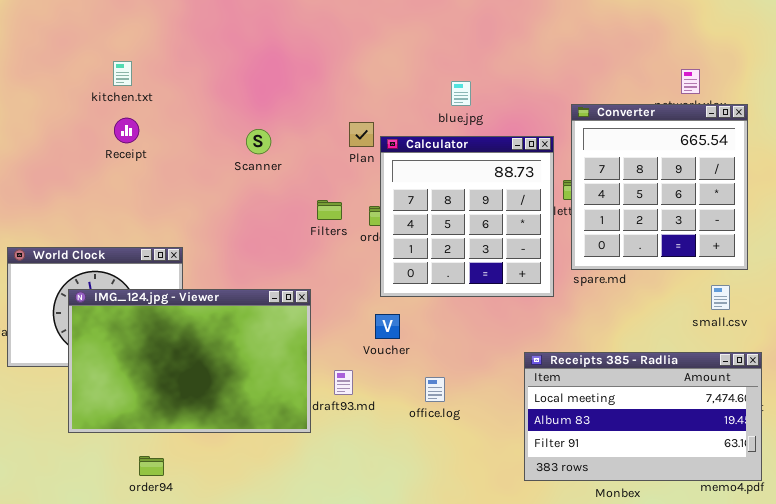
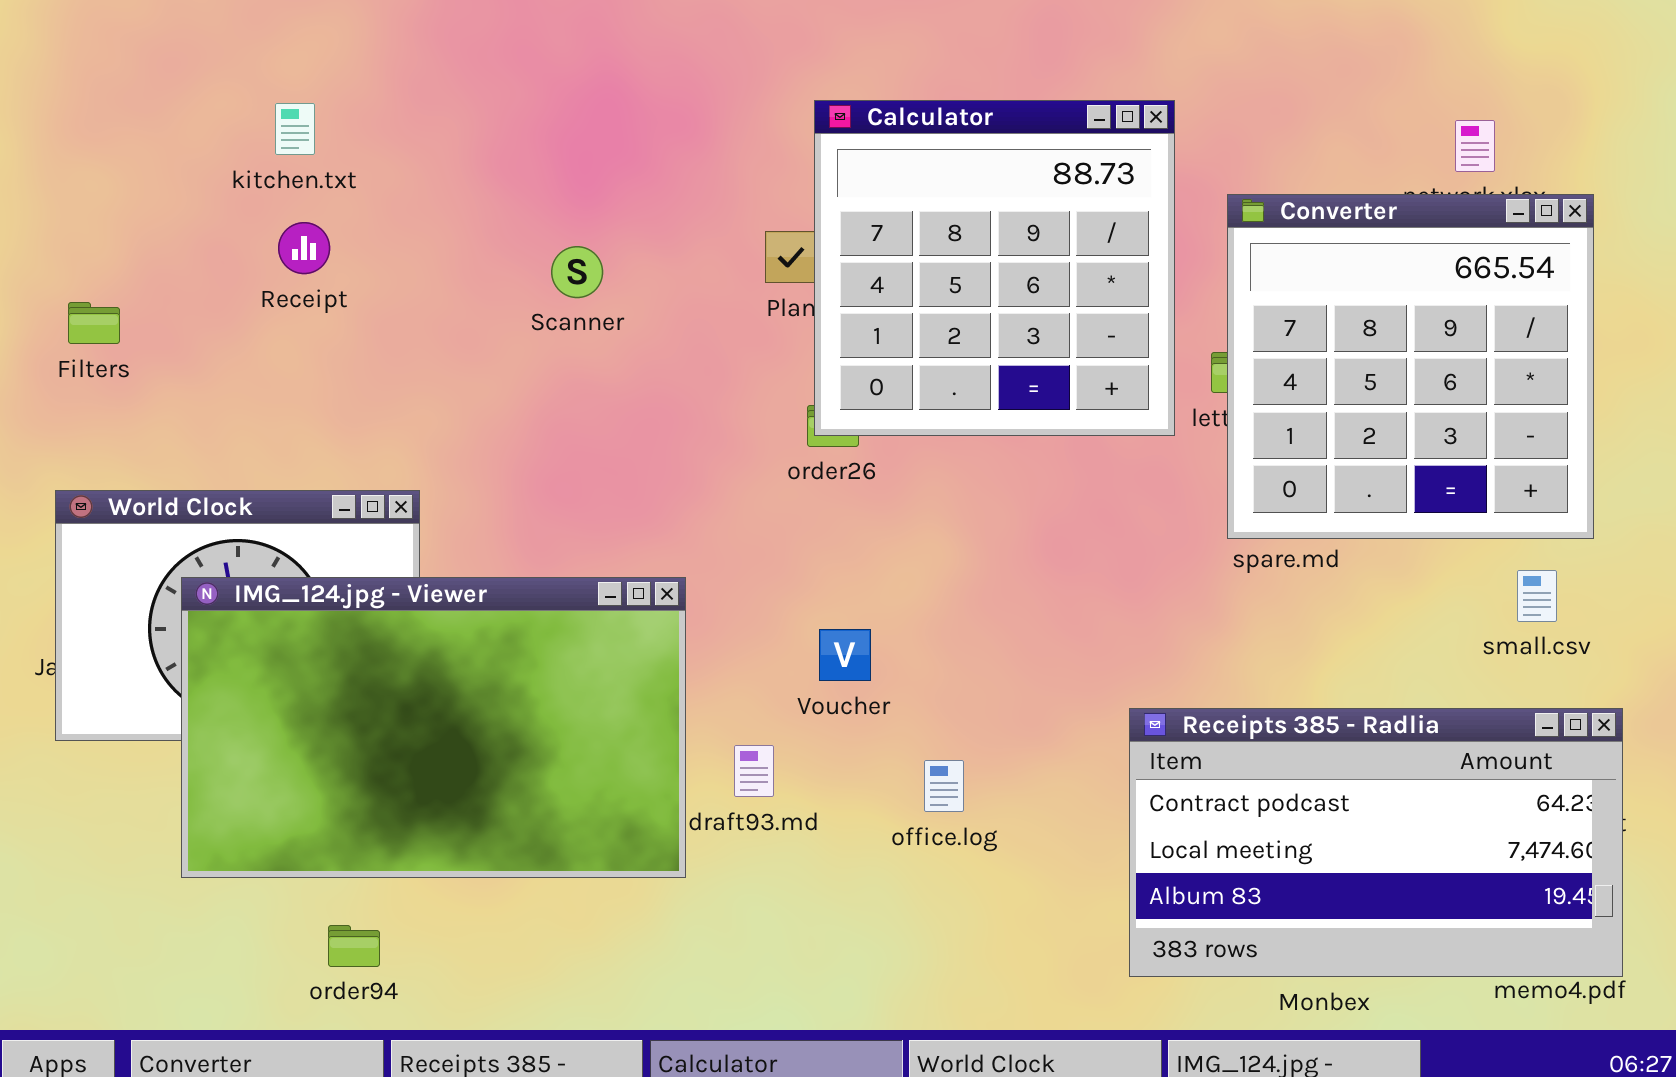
Calculator: [380,136,554,297] -> [814,100,1175,436], moved
Filters: [317,200,342,220] -> [68,302,120,344], moved
Receipts 385 - Radlia: [524,352,762,481] -> [1129,708,1623,977], scrolled up 1 row

